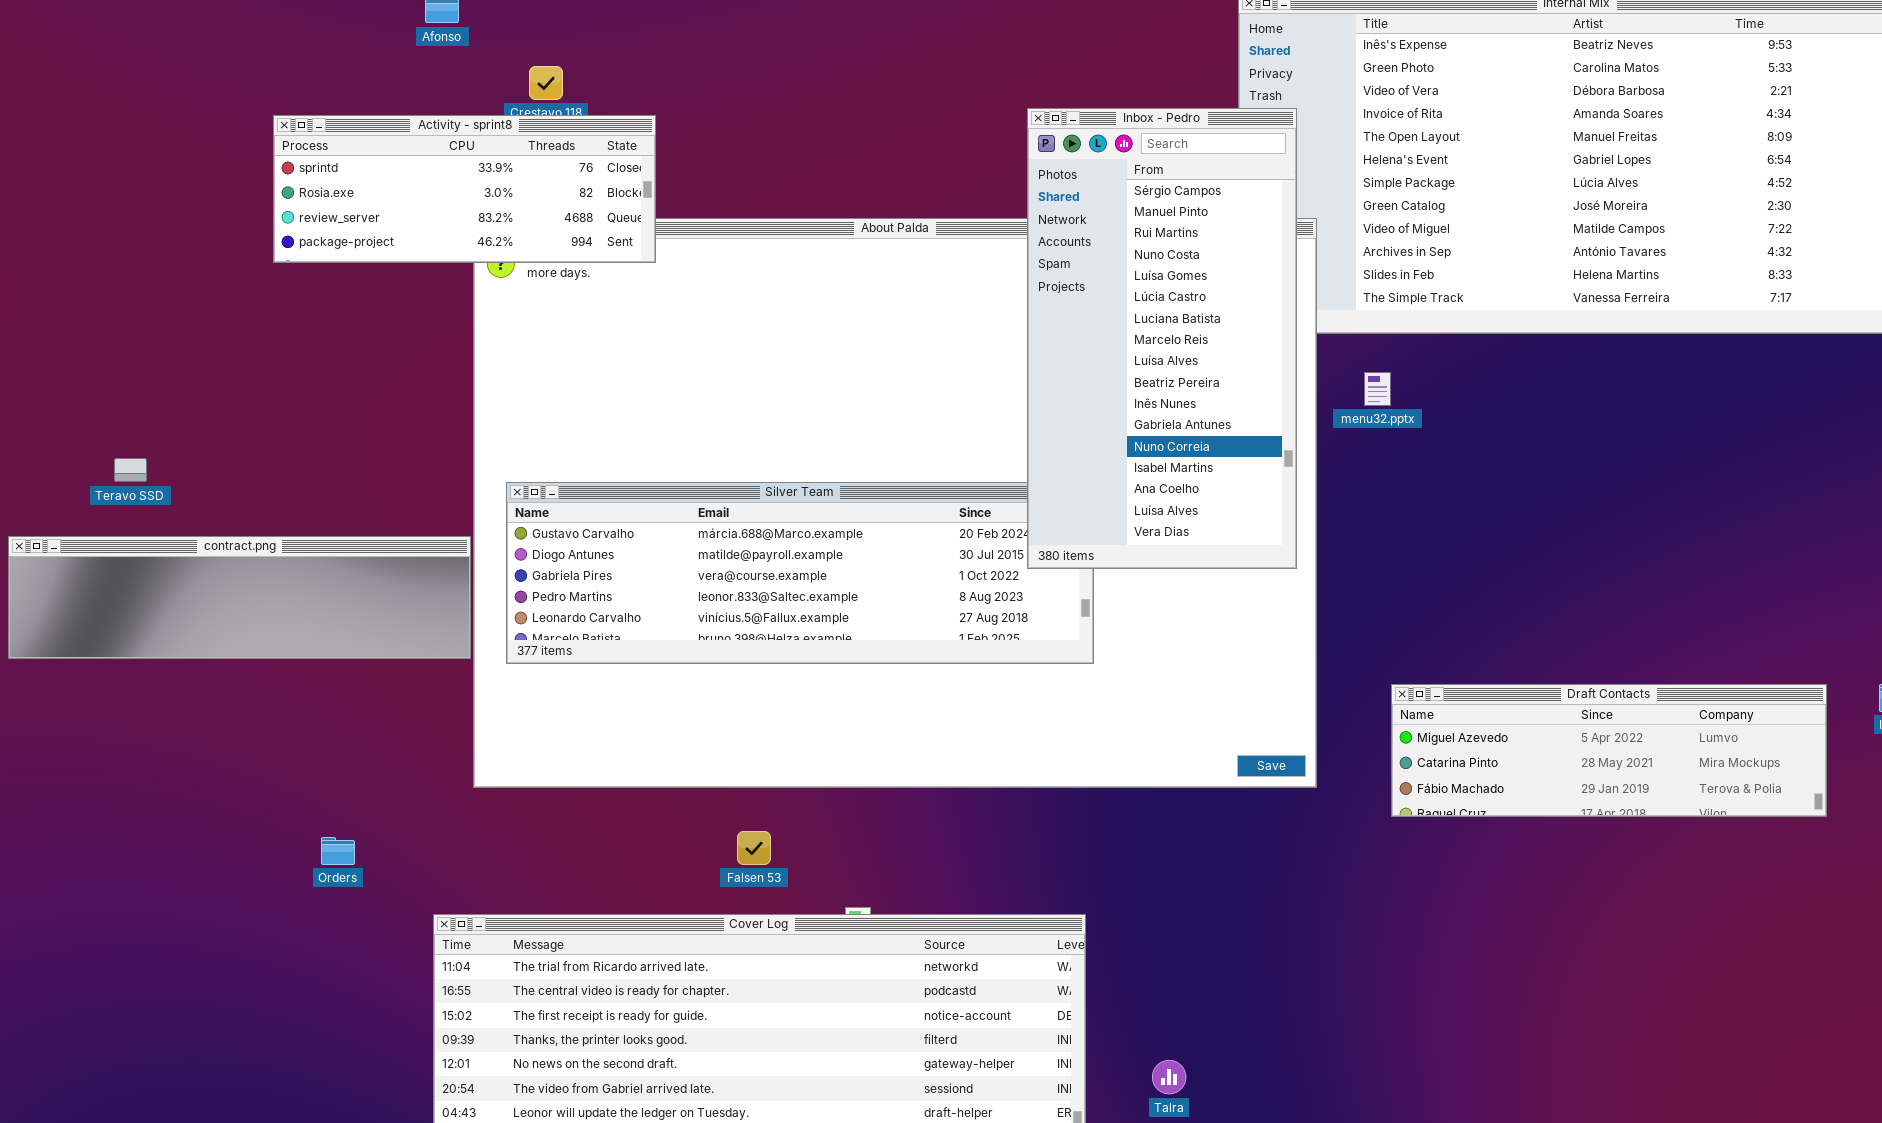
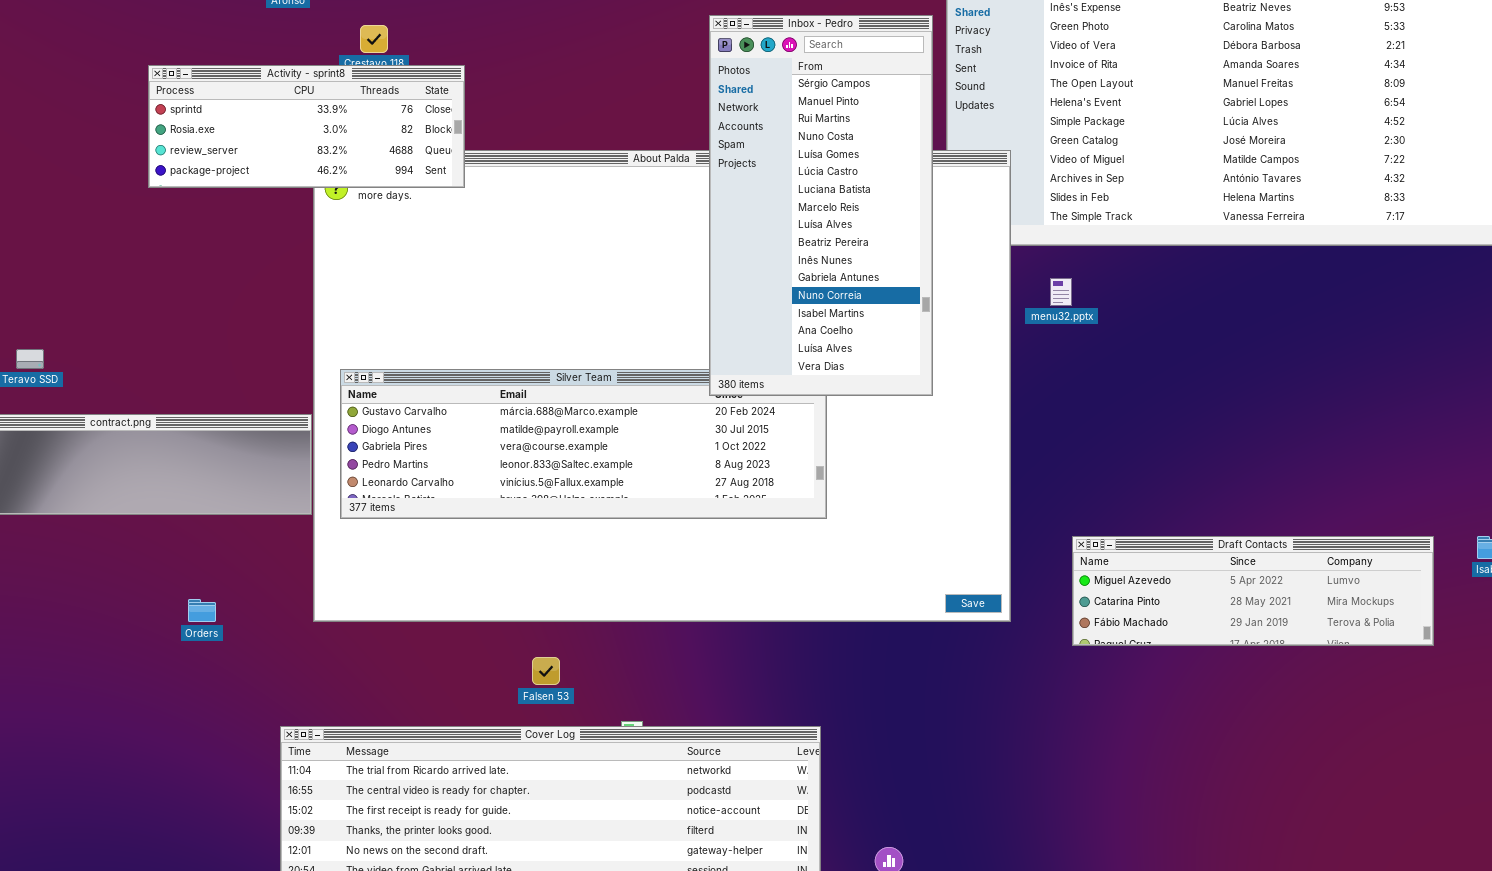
Inbox - Pedro: [1027,108,1297,569] -> [709,15,933,396], moved
Orders: [321,837,355,865] -> [188,599,216,622], moved

